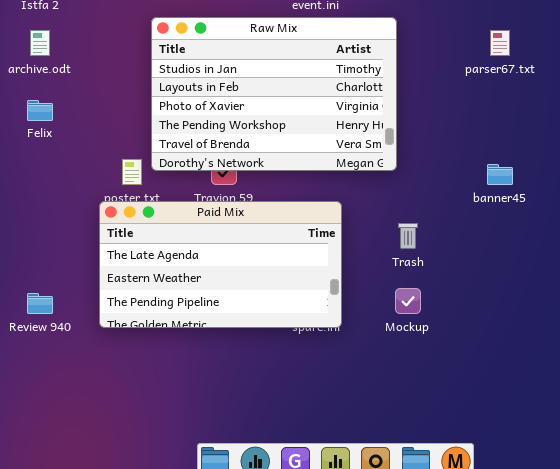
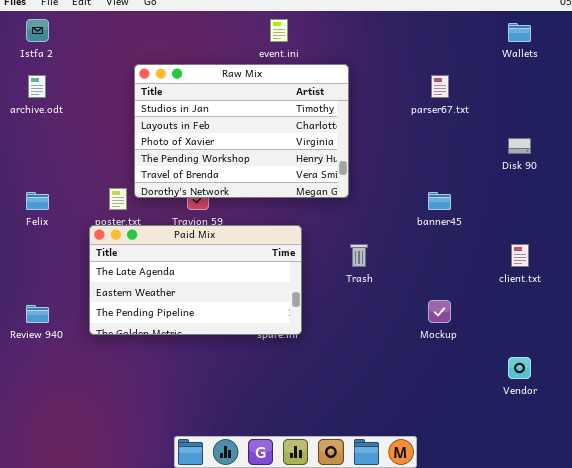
Felix: [27,100,53,121] -> [26,192,49,210], moved
Mockup: [395,288,421,314] -> [428,300,451,323], moved

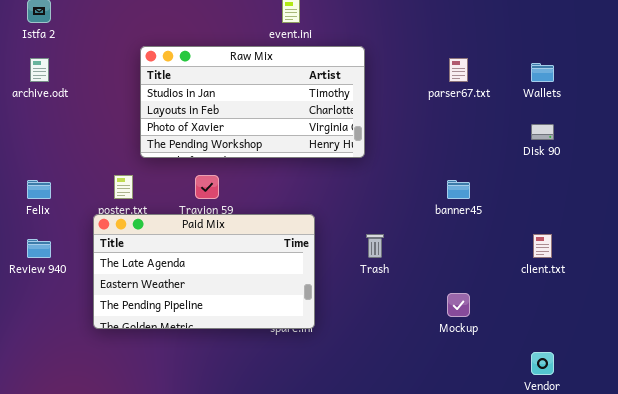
Wallets: [508,23,531,42] -> [531,63,554,82], moved
Raw Mix: [134,64,349,198] -> [140,46,365,158], resized
Review 940: [26,305,49,323] -> [27,239,51,258], moved

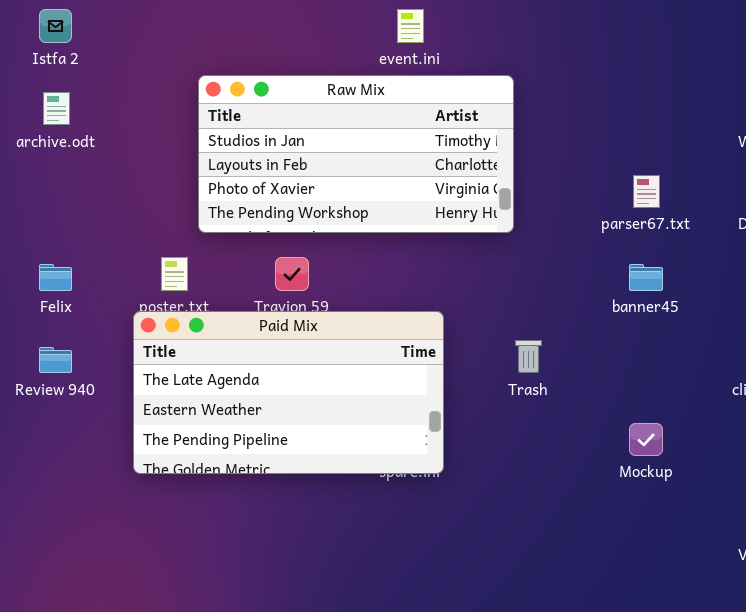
parser67.txt: [449,58,468,82] -> [633,175,660,208], moved

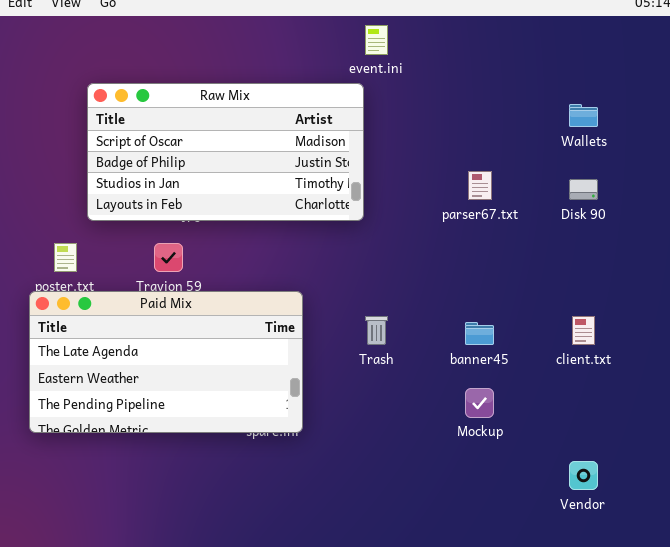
event.ini: [397,9,424,43] -> [365,25,388,55], moved
Raw Mix: [198,75,514,233] -> [87,83,364,221], scrolled up 2 rows
banner45: [629,264,663,291] -> [465,322,494,345], moved

